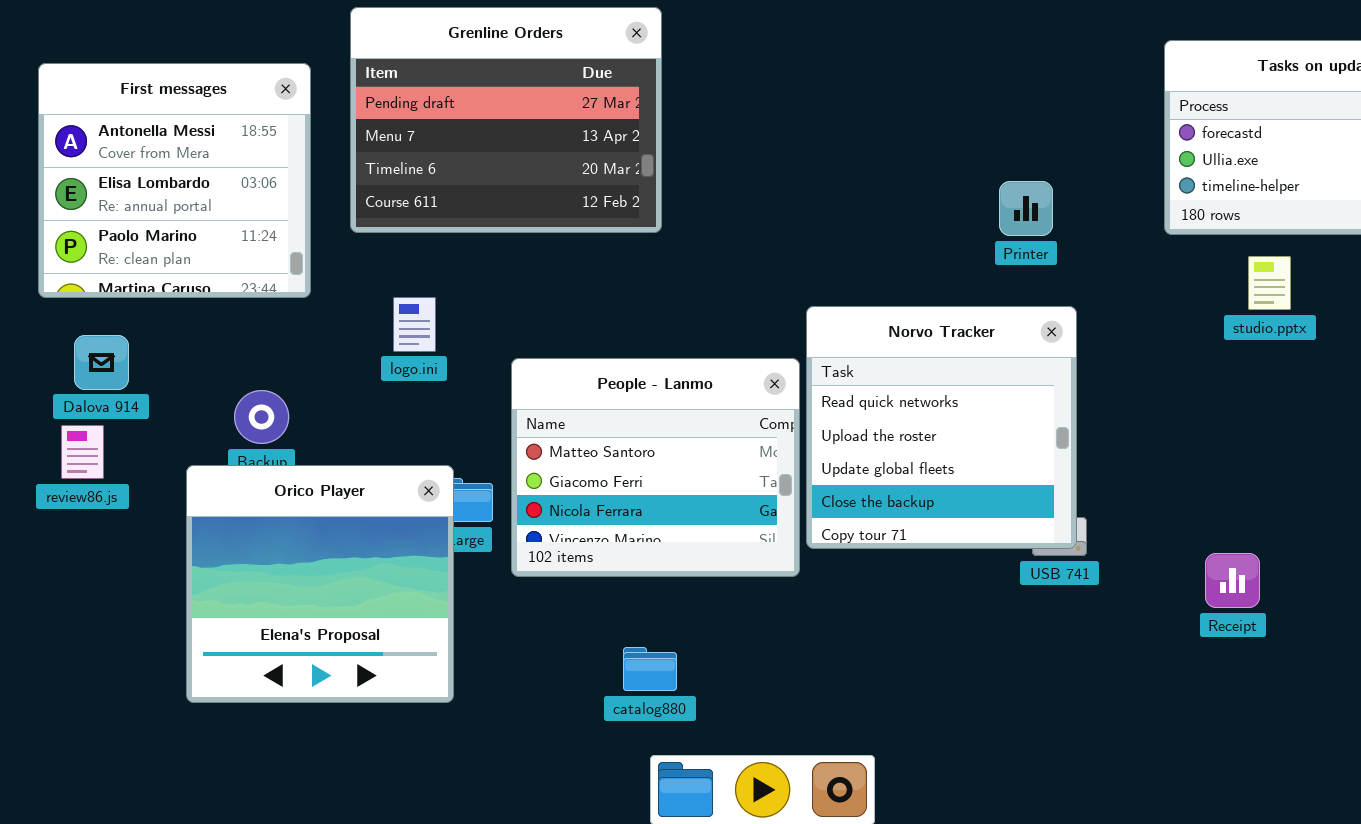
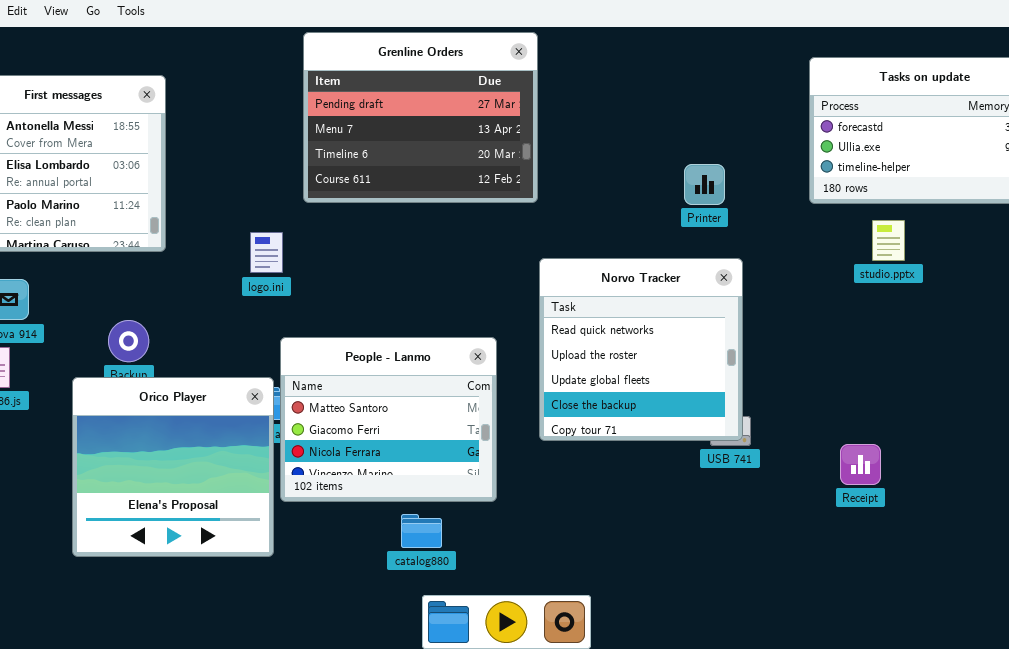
Grenline Orders: [350,7,662,233] -> [303,32,538,203], moved
logo.ini: [393,297,436,352] -> [250,232,283,273], moved
People - Lanmo: [511,358,800,577] -> [280,337,497,502], moved

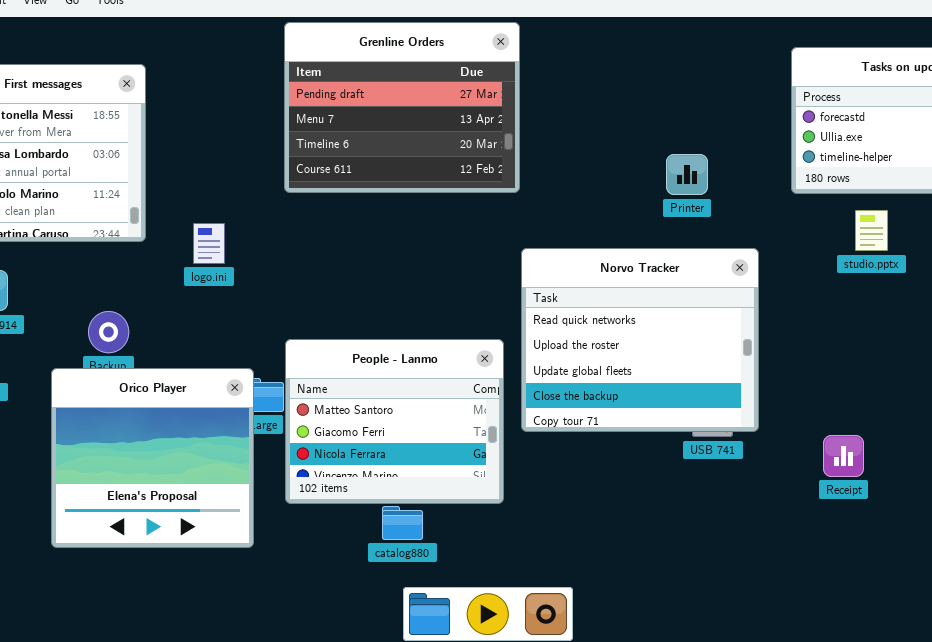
logo.ini: [250,232,283,273] -> [193,223,225,264], moved
Norvo Tracker: [539,258,743,441] -> [521,248,759,432], resized
People - Lanmo: [280,337,497,502] -> [285,339,504,504], moved

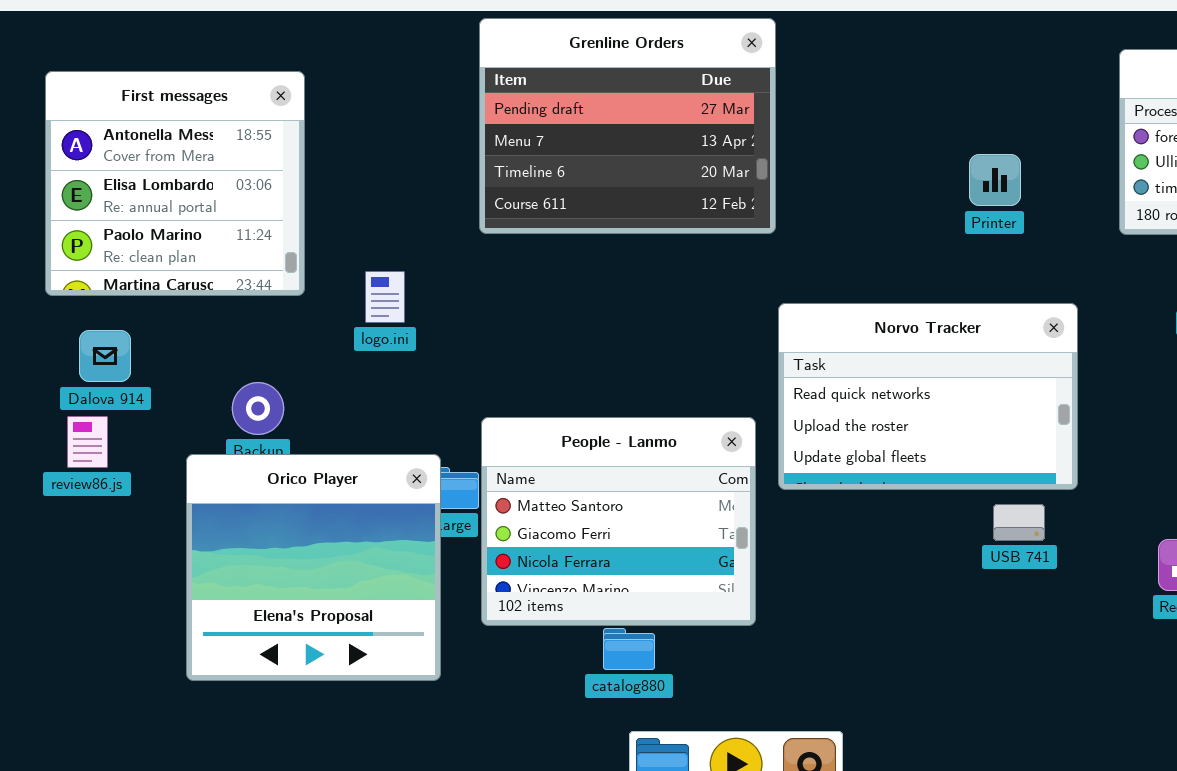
Printer: [666,154,708,195] -> [969,154,1021,206], moved
Norvo Tracker: [521,248,759,432] -> [778,303,1078,490], resized

